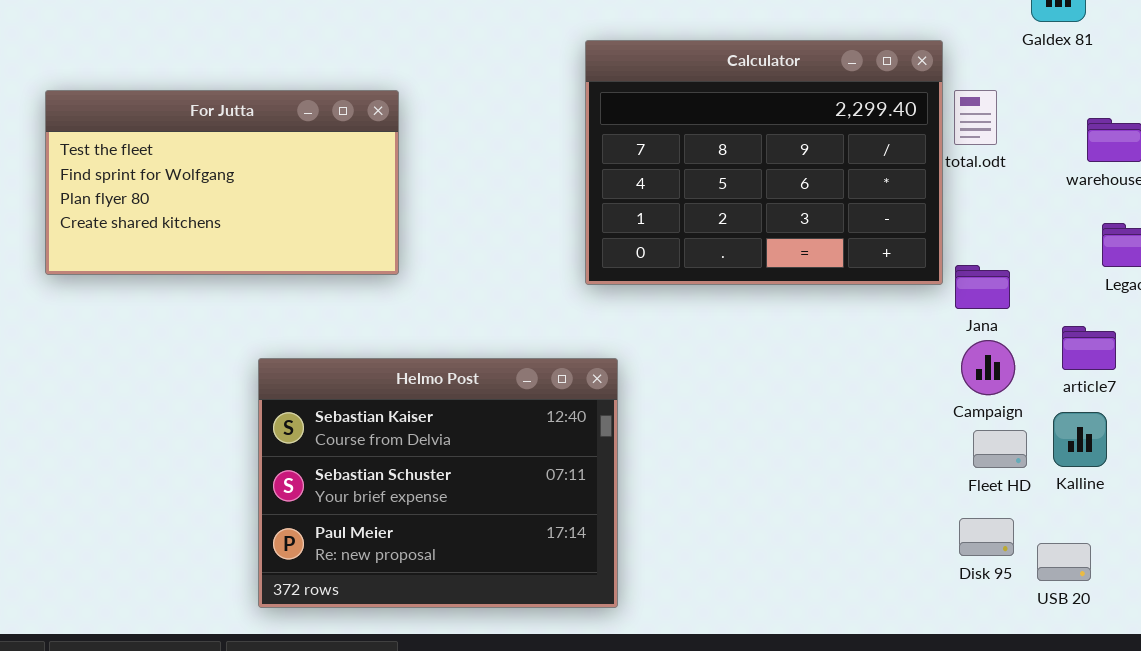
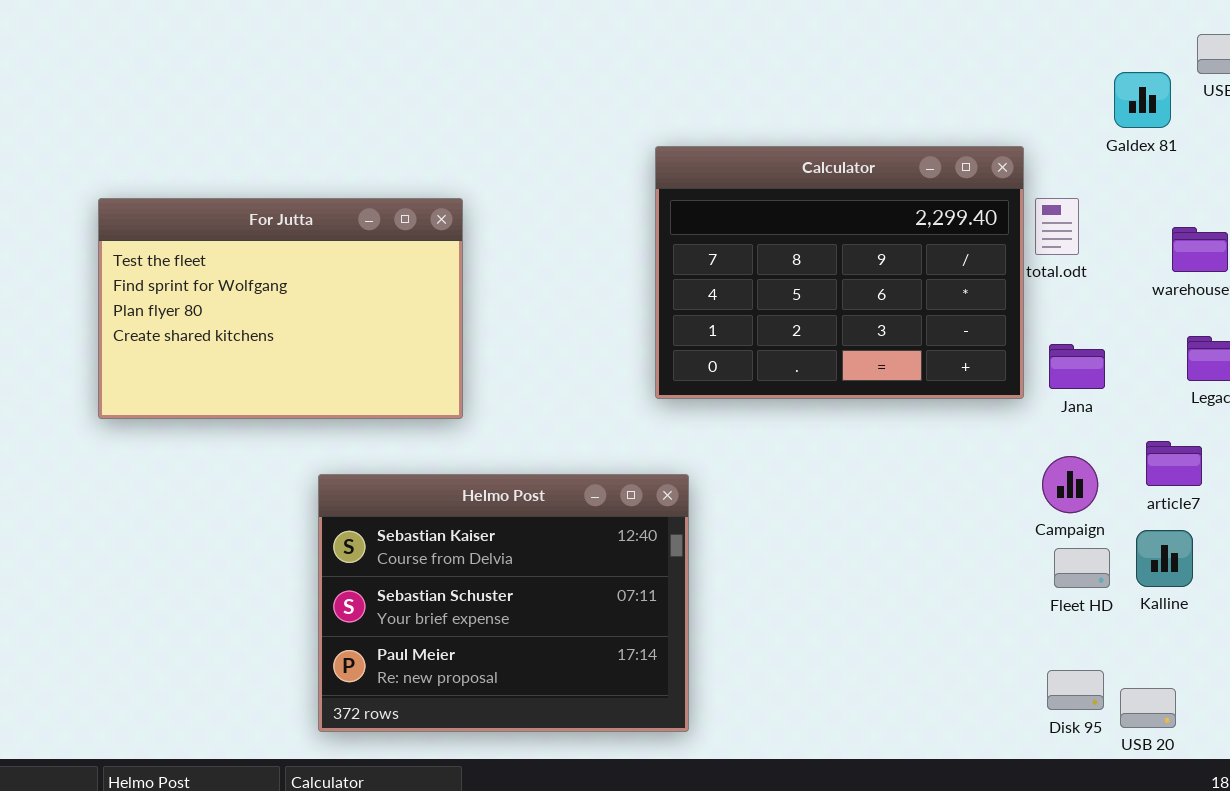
For Jutta: [45,90,399,275] -> [98,198,463,419], resized
Jana: [955,265,1010,309] -> [1049,344,1105,389], moved
Disk 95: [959,518,1014,556] -> [1047,670,1104,710], moved
USB 20: [1037,543,1091,581] -> [1120,688,1176,728], moved

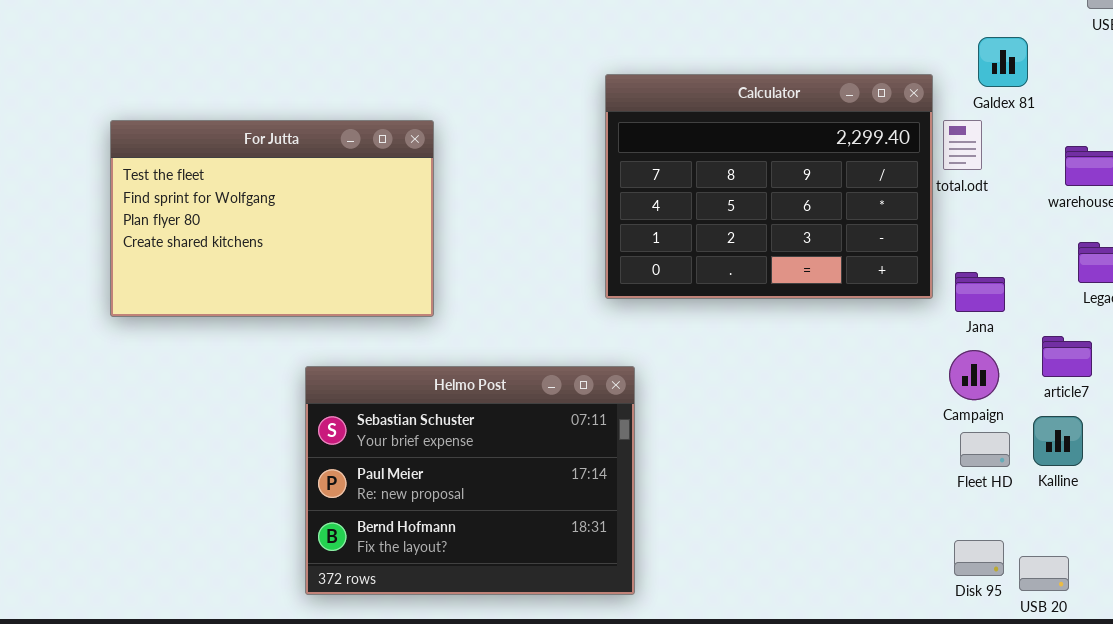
Galdex 81: [1114,72,1171,128] -> [978,37,1028,87], moved
Jana: [1049,344,1105,389] -> [955,272,1005,312], moved
Helmo Post: [318,474,689,732] -> [305,366,635,595], scrolled down 1 row

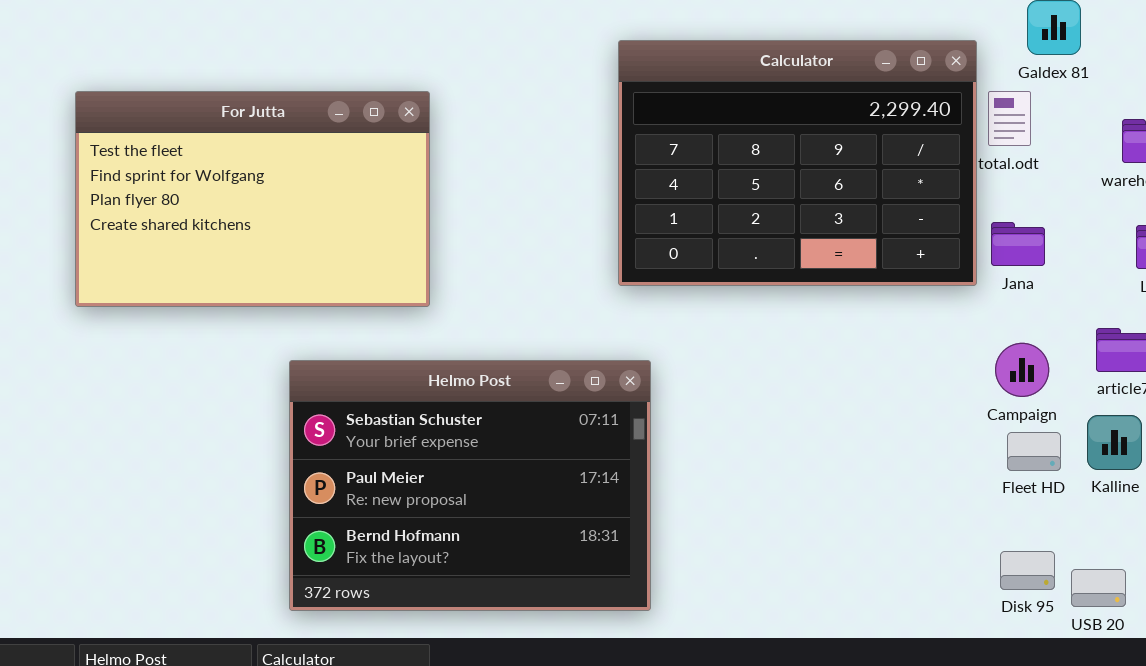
Jana: [955,272,1005,312] -> [991,222,1045,266], moved

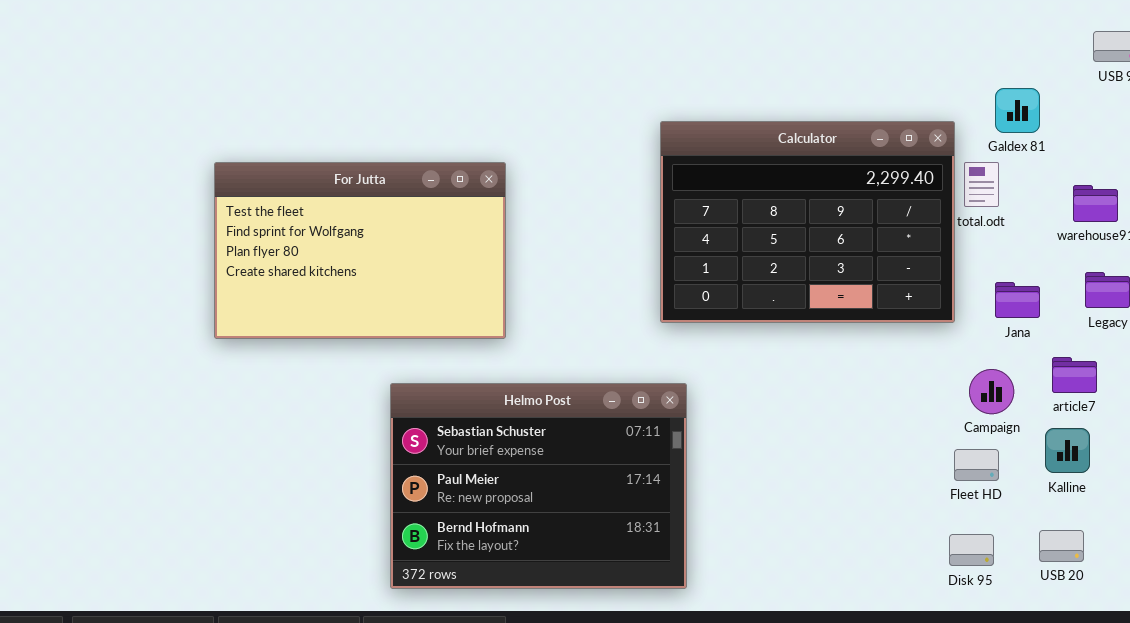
Jana: [991,222,1045,266] -> [995,282,1040,318], moved
Fleet HD: [1007,432,1061,471] -> [954,449,999,481], moved
Disk 95: [1000,551,1055,590] -> [949,534,994,566], moved
USB 20: [1071,569,1126,607] -> [1039,530,1084,562], moved

